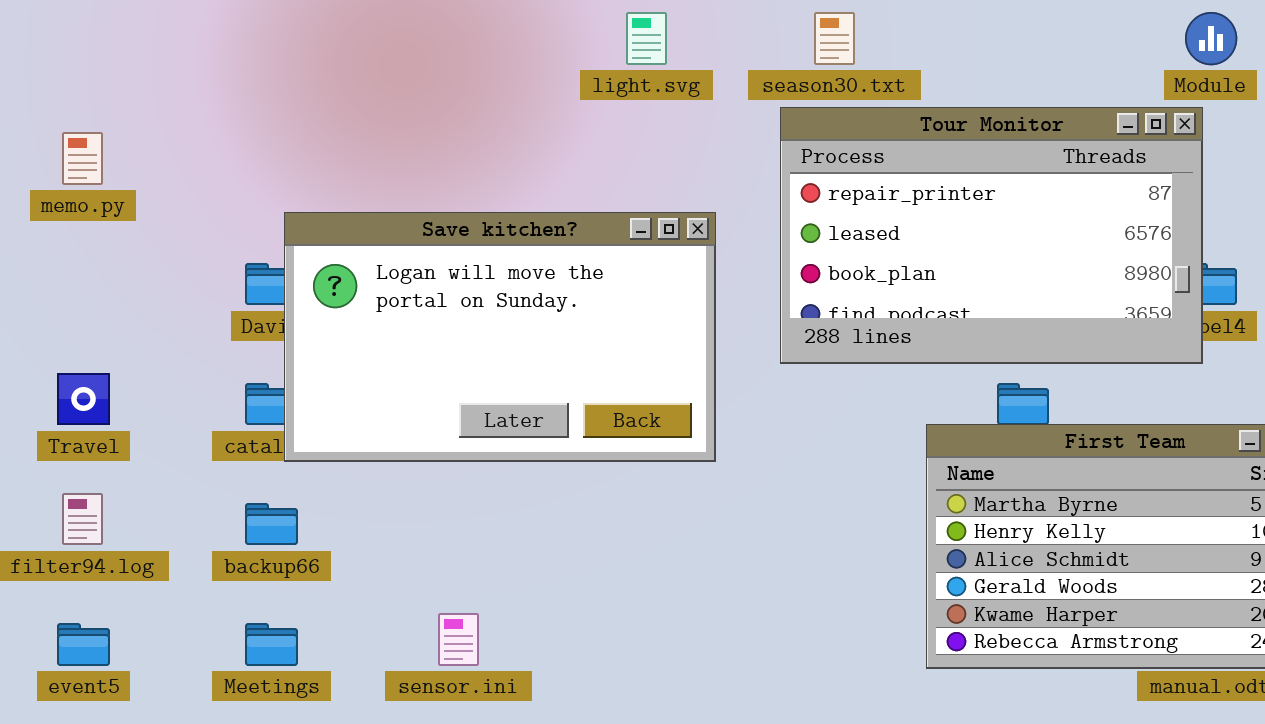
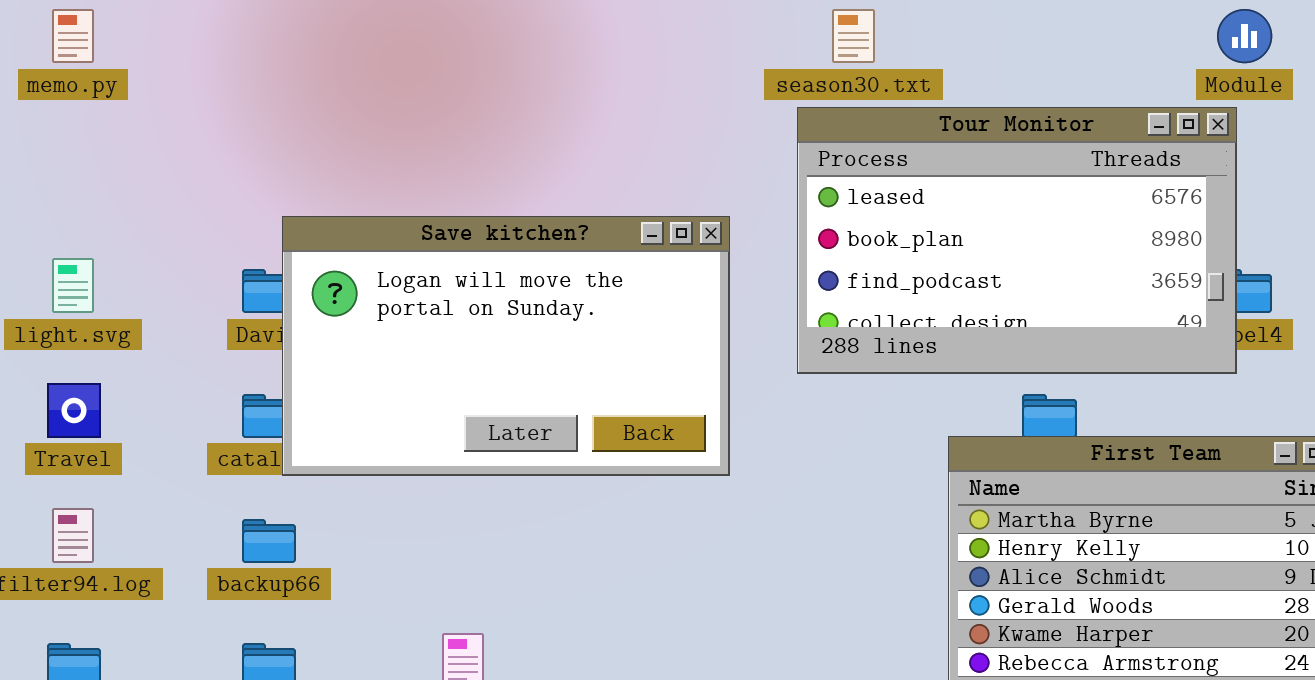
light.svg: [626,12,667,65] -> [52,258,94,313], moved
Tour Monitor: [780,107,1203,364] -> [797,107,1237,374], scrolled down 1 row
memo.py: [62,132,103,185] -> [52,9,94,63], moved

